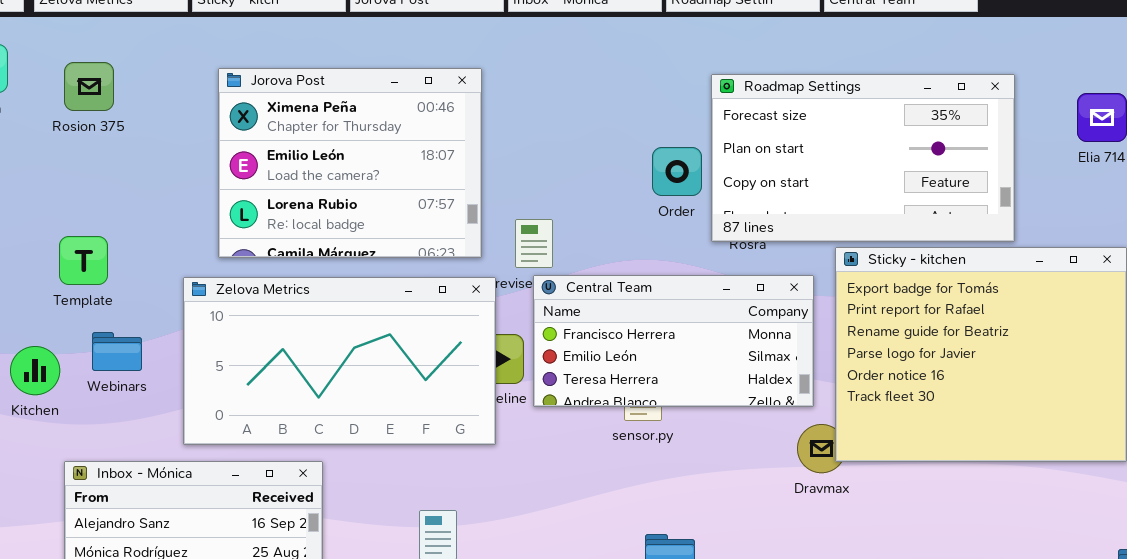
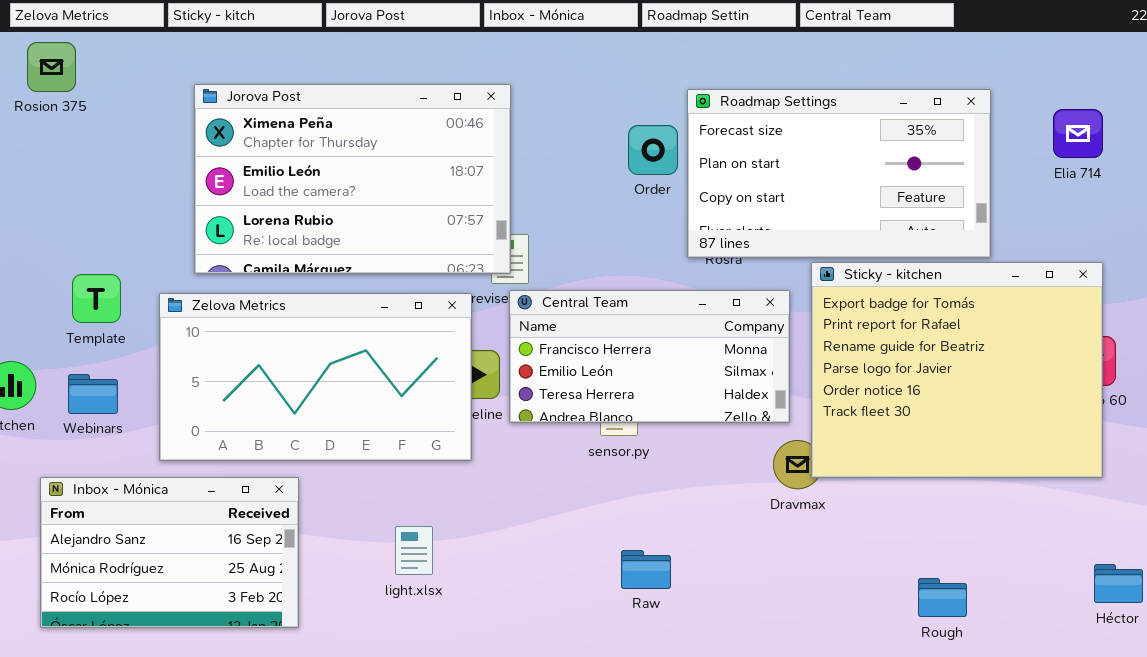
Rosion 375: [64,62,114,111] -> [27,42,76,92], moved
Jorova Post: [218,68,482,258] -> [194,84,511,274], resized
Order: [652,147,702,196] -> [628,125,678,175], moved
Template: [59,236,108,285] -> [72,274,121,323], moved
Webinars: [92,332,142,371] -> [68,374,118,414], moved

